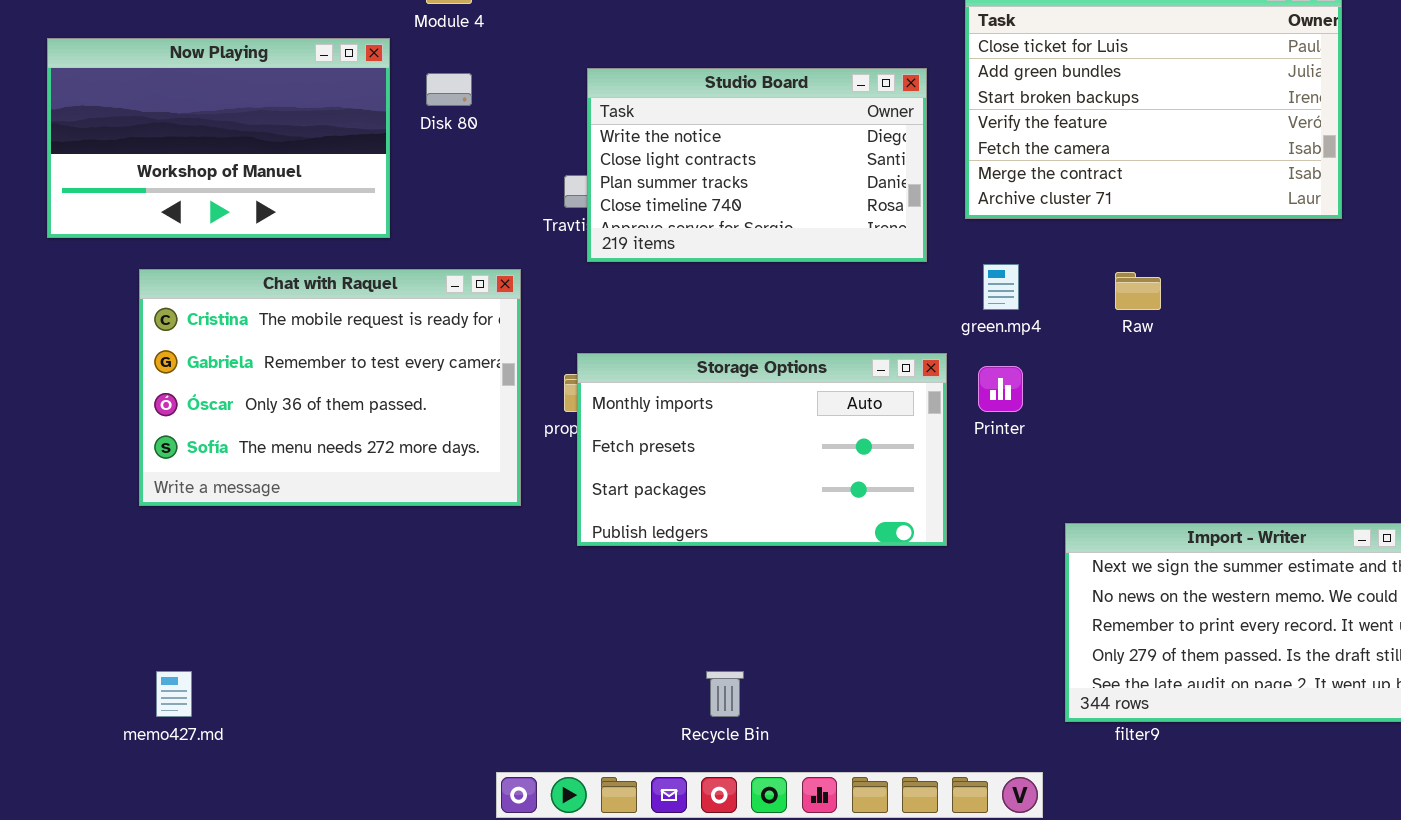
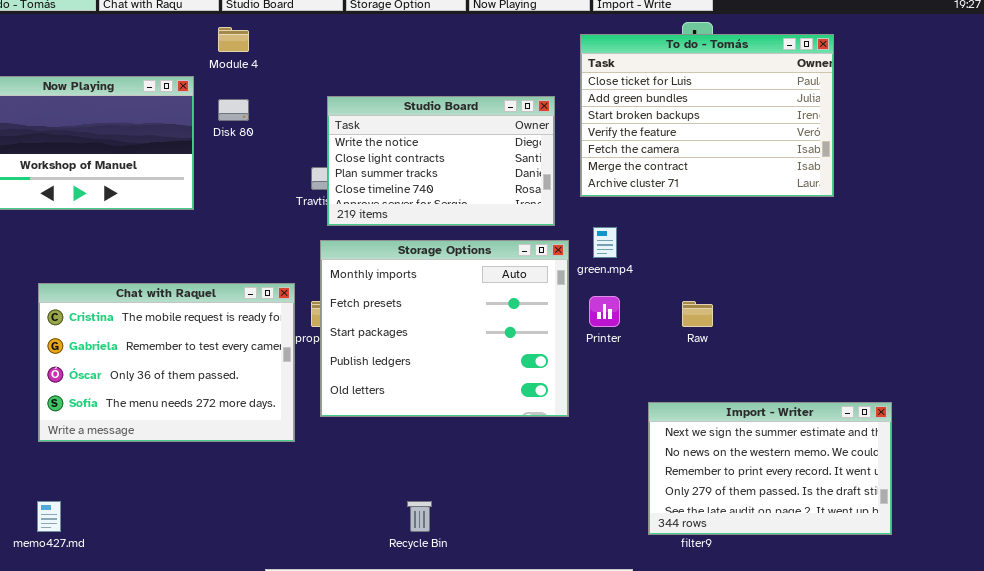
Chat with Raquel: [139,269,521,506] -> [38,283,295,442], moved
Raw: [1115,272,1161,310] -> [682,301,713,327], moved
Storage Options: [577,353,947,546] -> [320,240,569,417], resized

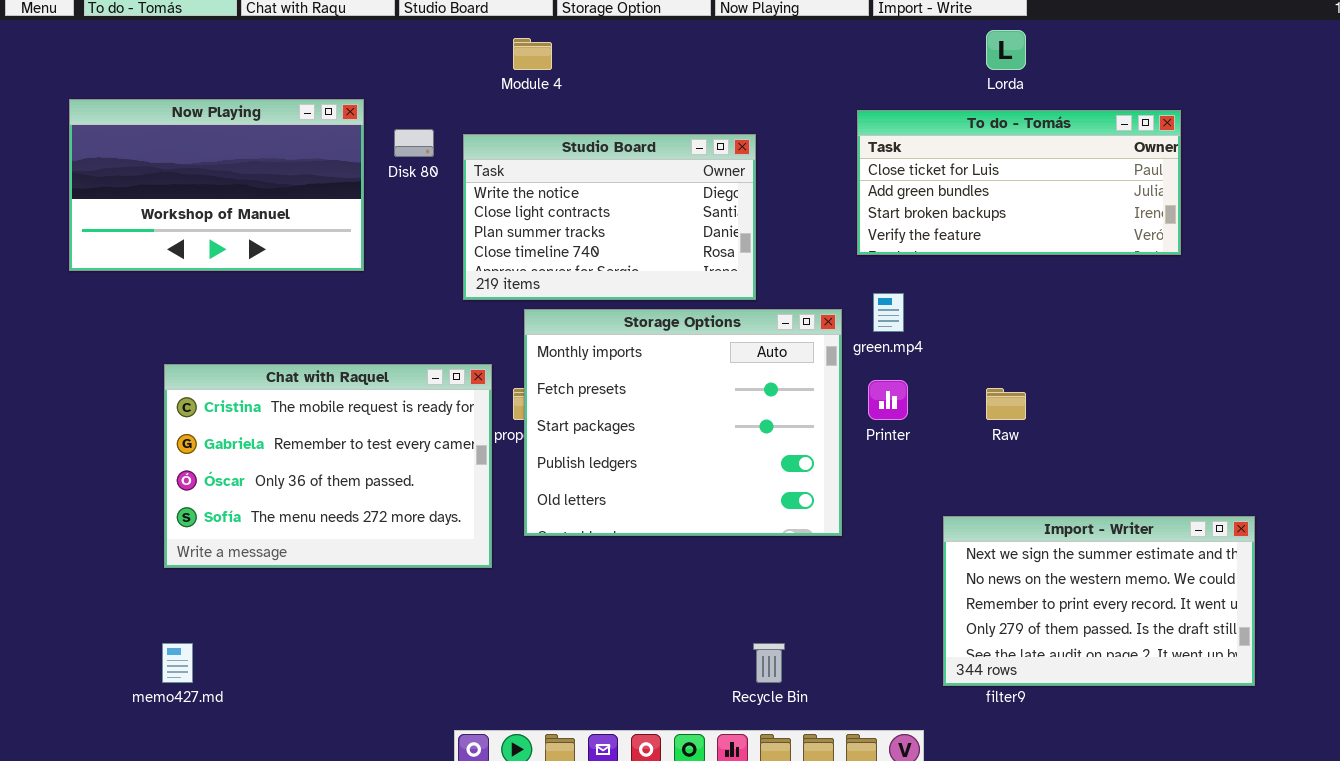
Module 4: [218,27,249,52] -> [513,38,552,70], moved
To do - Tomás: [580,34,834,197] -> [857,110,1181,255], resized
Studio Board: [327,96,555,226] -> [463,134,756,300], moved
Recycle Bin: [407,501,432,532] -> [753,643,785,683], moved

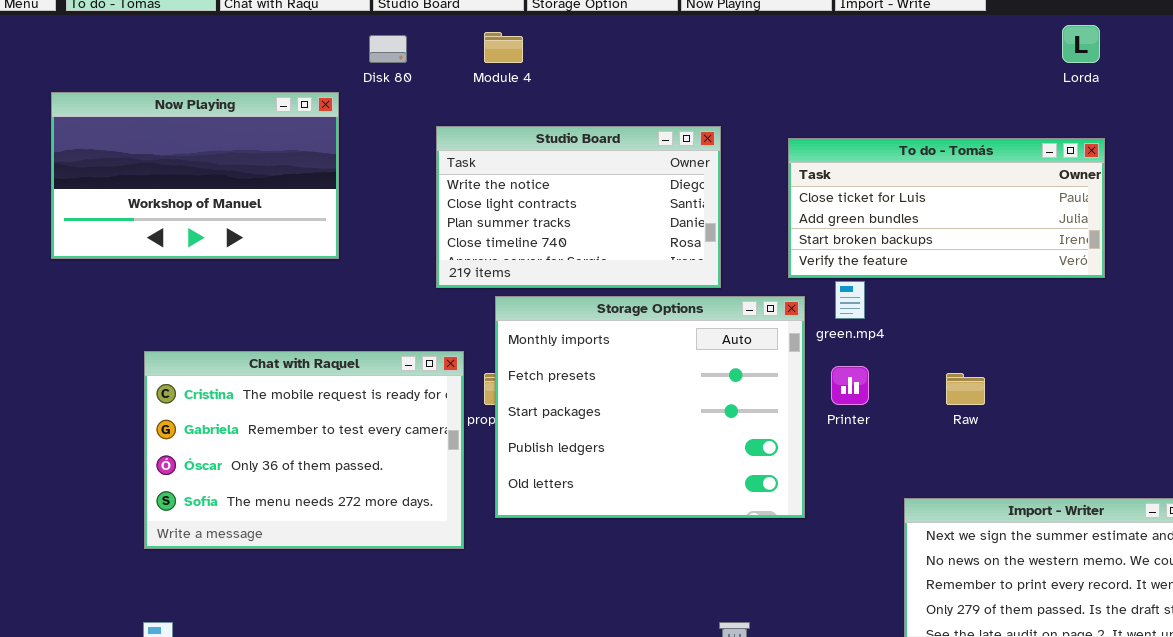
Lorda: [986,30,1026,70] -> [1062,25,1100,63], moved
To do - Tomás: [857,110,1181,255] -> [788,138,1105,278], moved
Disk 80: [394,129,434,157] -> [369,35,407,63], moved

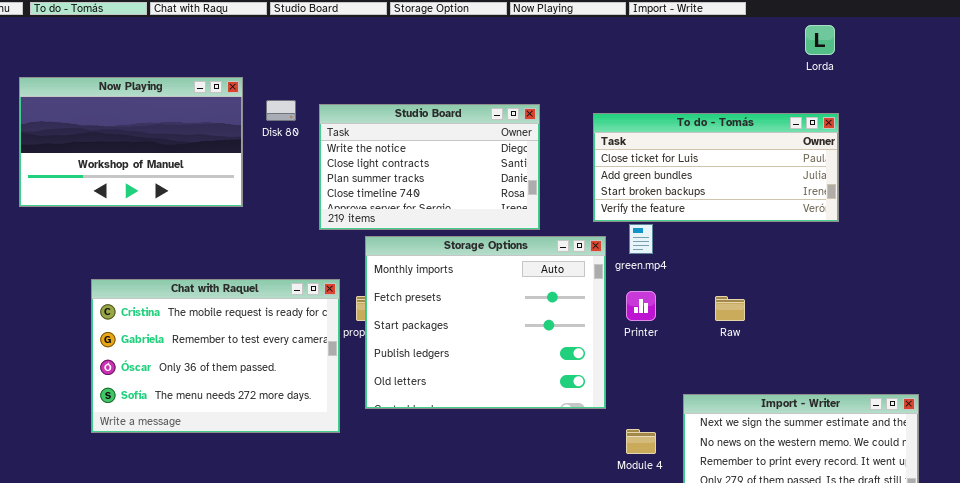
Module 4: [484,32,523,63] -> [626,429,656,454], moved
Disk 80: [369,35,407,63] -> [266,100,296,121], moved

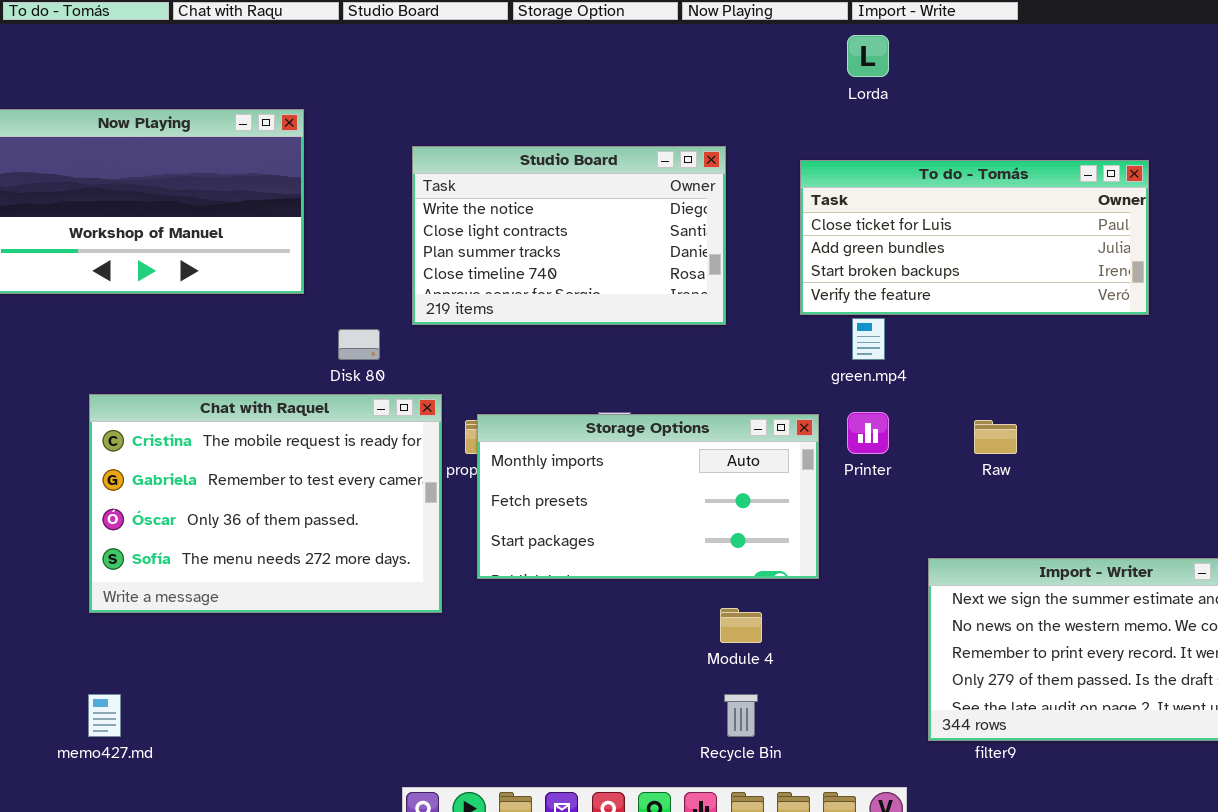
Lorda: [805,25,835,55] -> [847,35,889,77], moved
Disk 80: [266,100,296,121] -> [338,329,380,360], moved
Storage Options: [365,236,606,409] -> [477,414,819,579], resized
Module 4: [626,429,656,454] -> [720,608,762,643], moved

